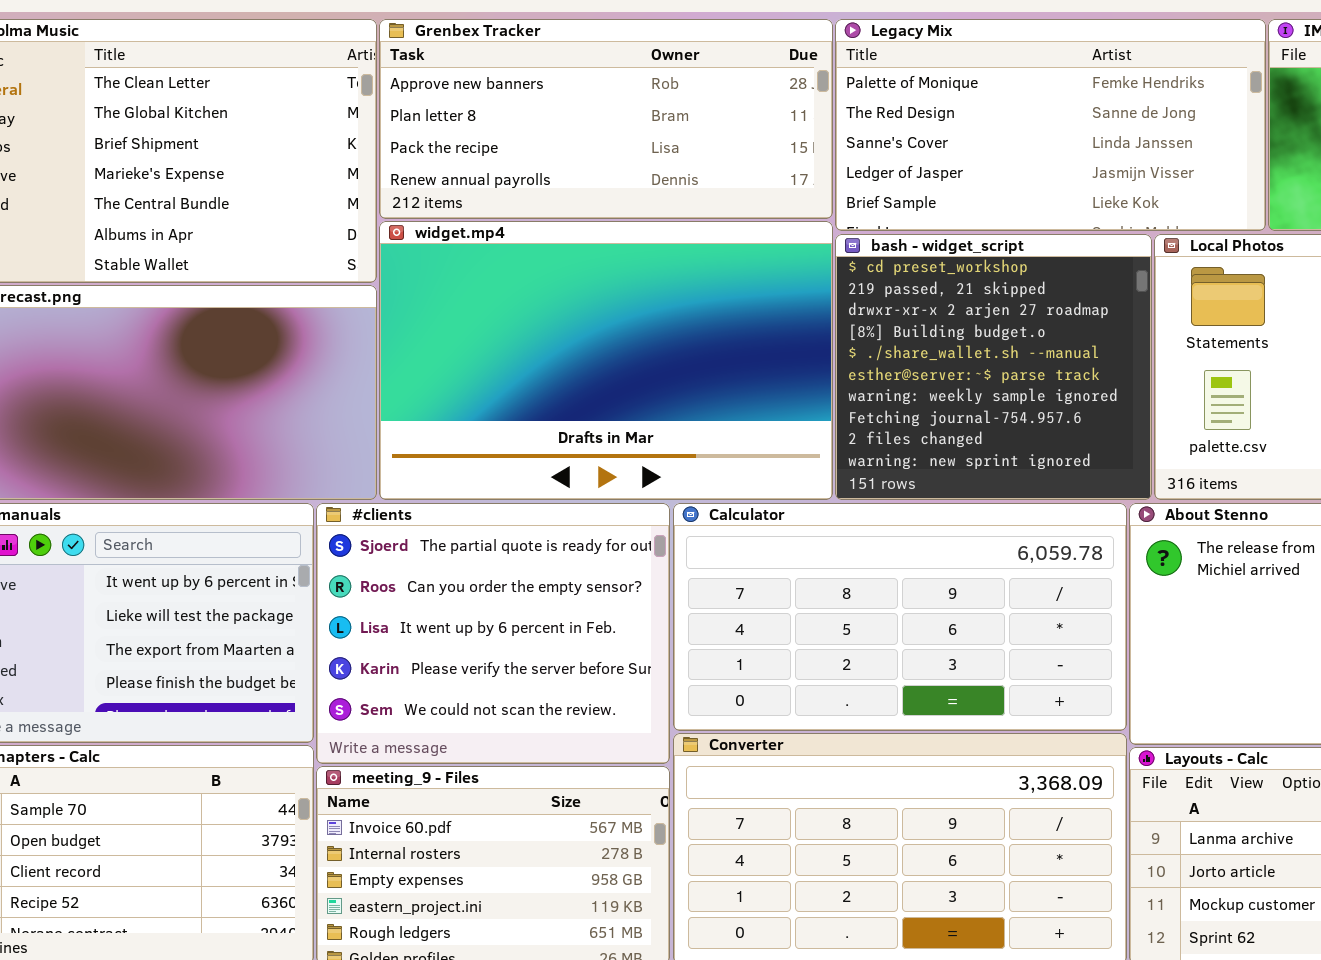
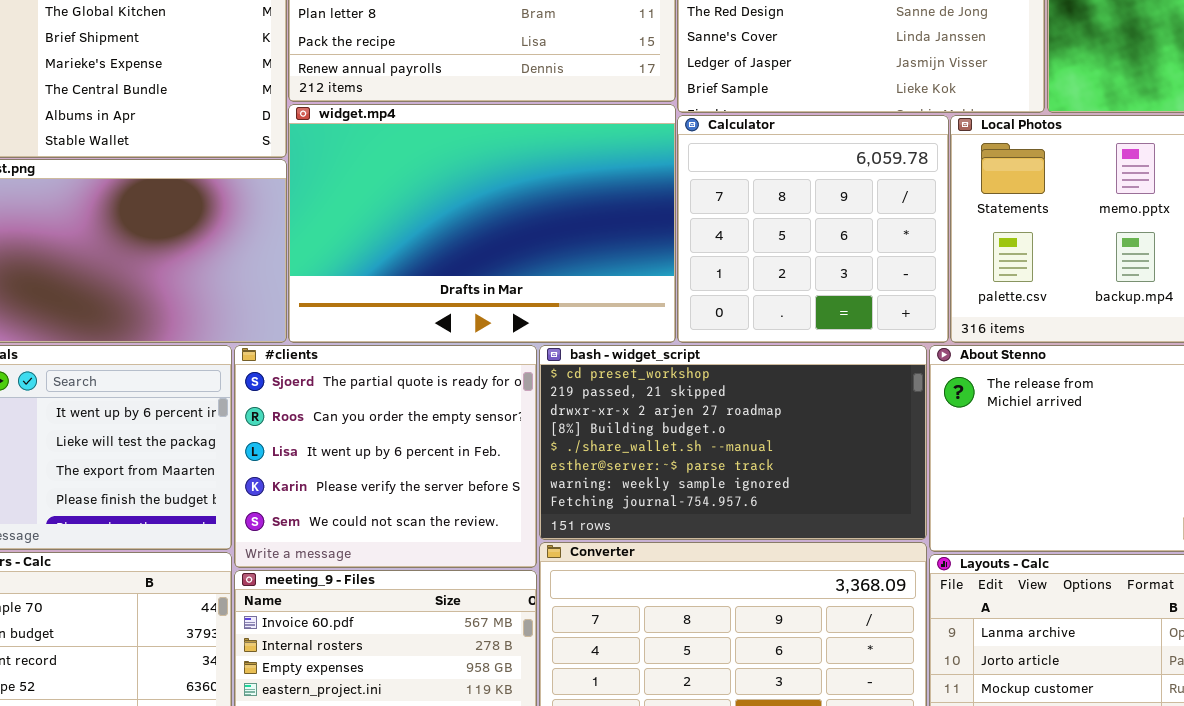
bash - widget_script: [835,234,1152,500] -> [539,345,927,540], moved, resized
Calculator: [673,503,1127,731] -> [677,115,949,343], moved, resized

